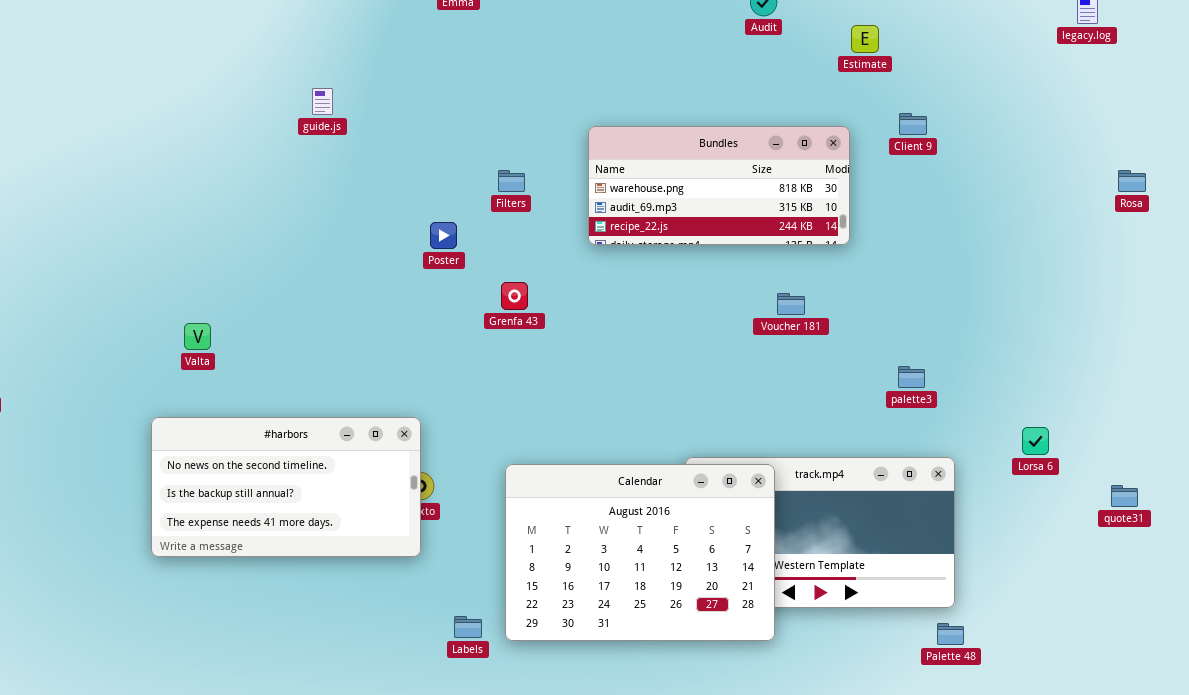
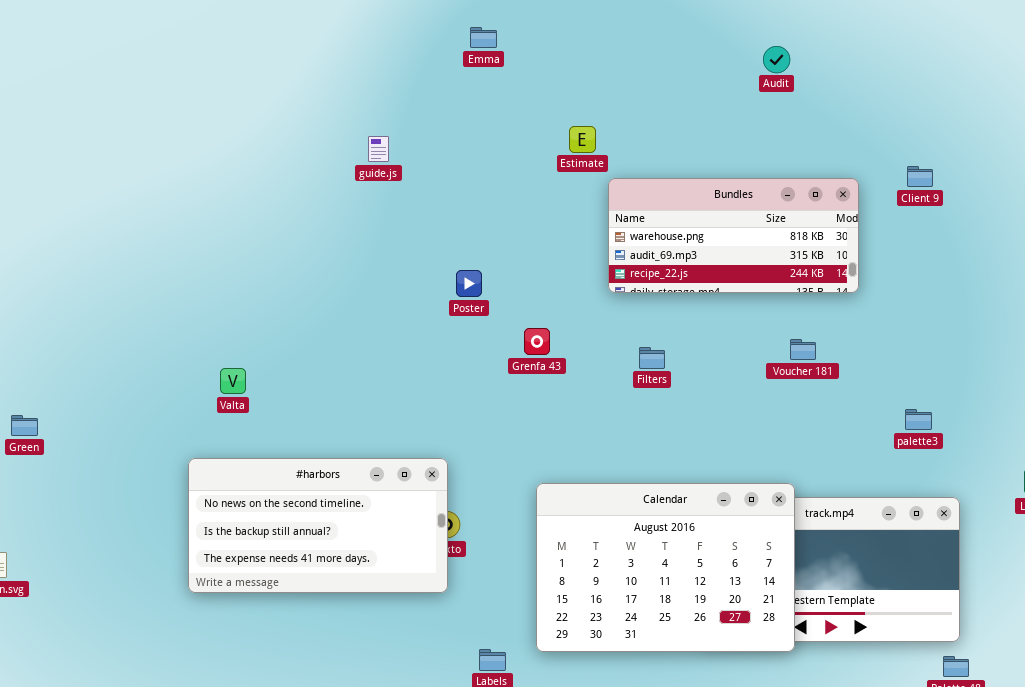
Estimate: [851,25,879,53] -> [569,126,596,153], moved
guide.js: [312,88,333,115] -> [368,136,389,162], moved
Filters: [498,170,525,192] -> [639,347,665,369], moved
Calendar: [505,464,775,641] -> [536,483,795,652], moved

